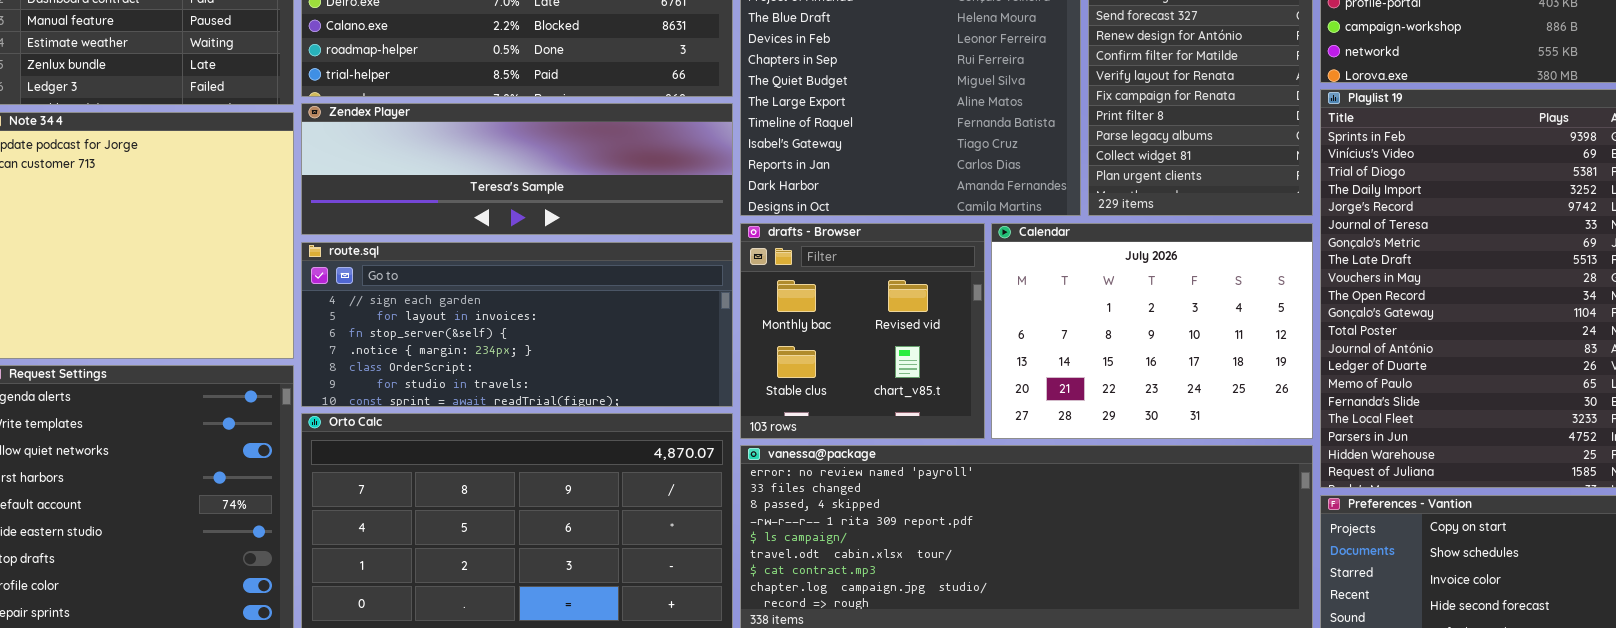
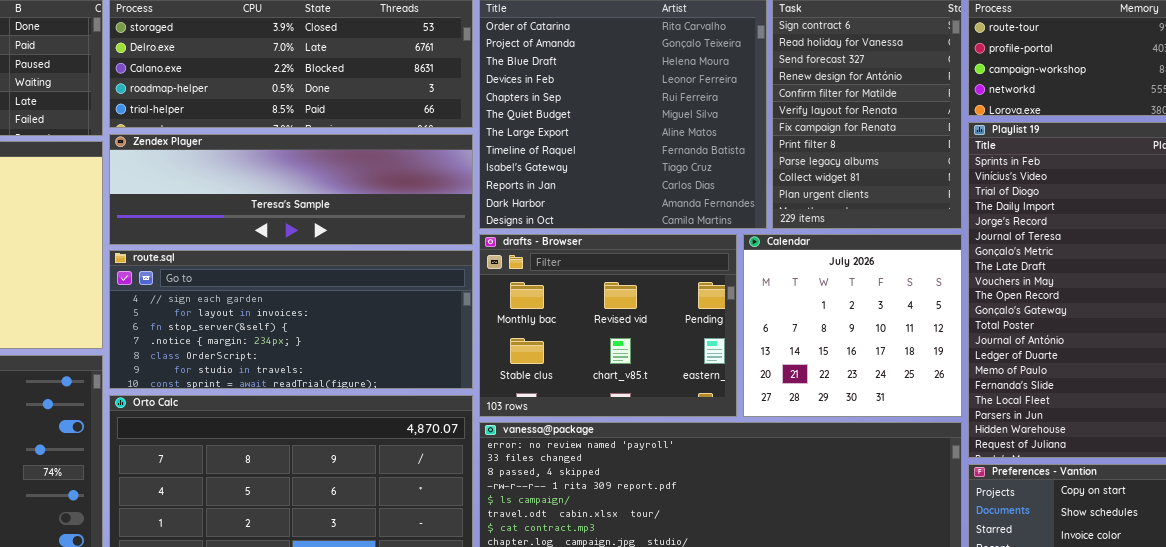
drafts - Browser: [740,223,985,439] -> [479,234,737,417], resized
Calendar: [991,223,1313,439] -> [743,234,962,417], resized

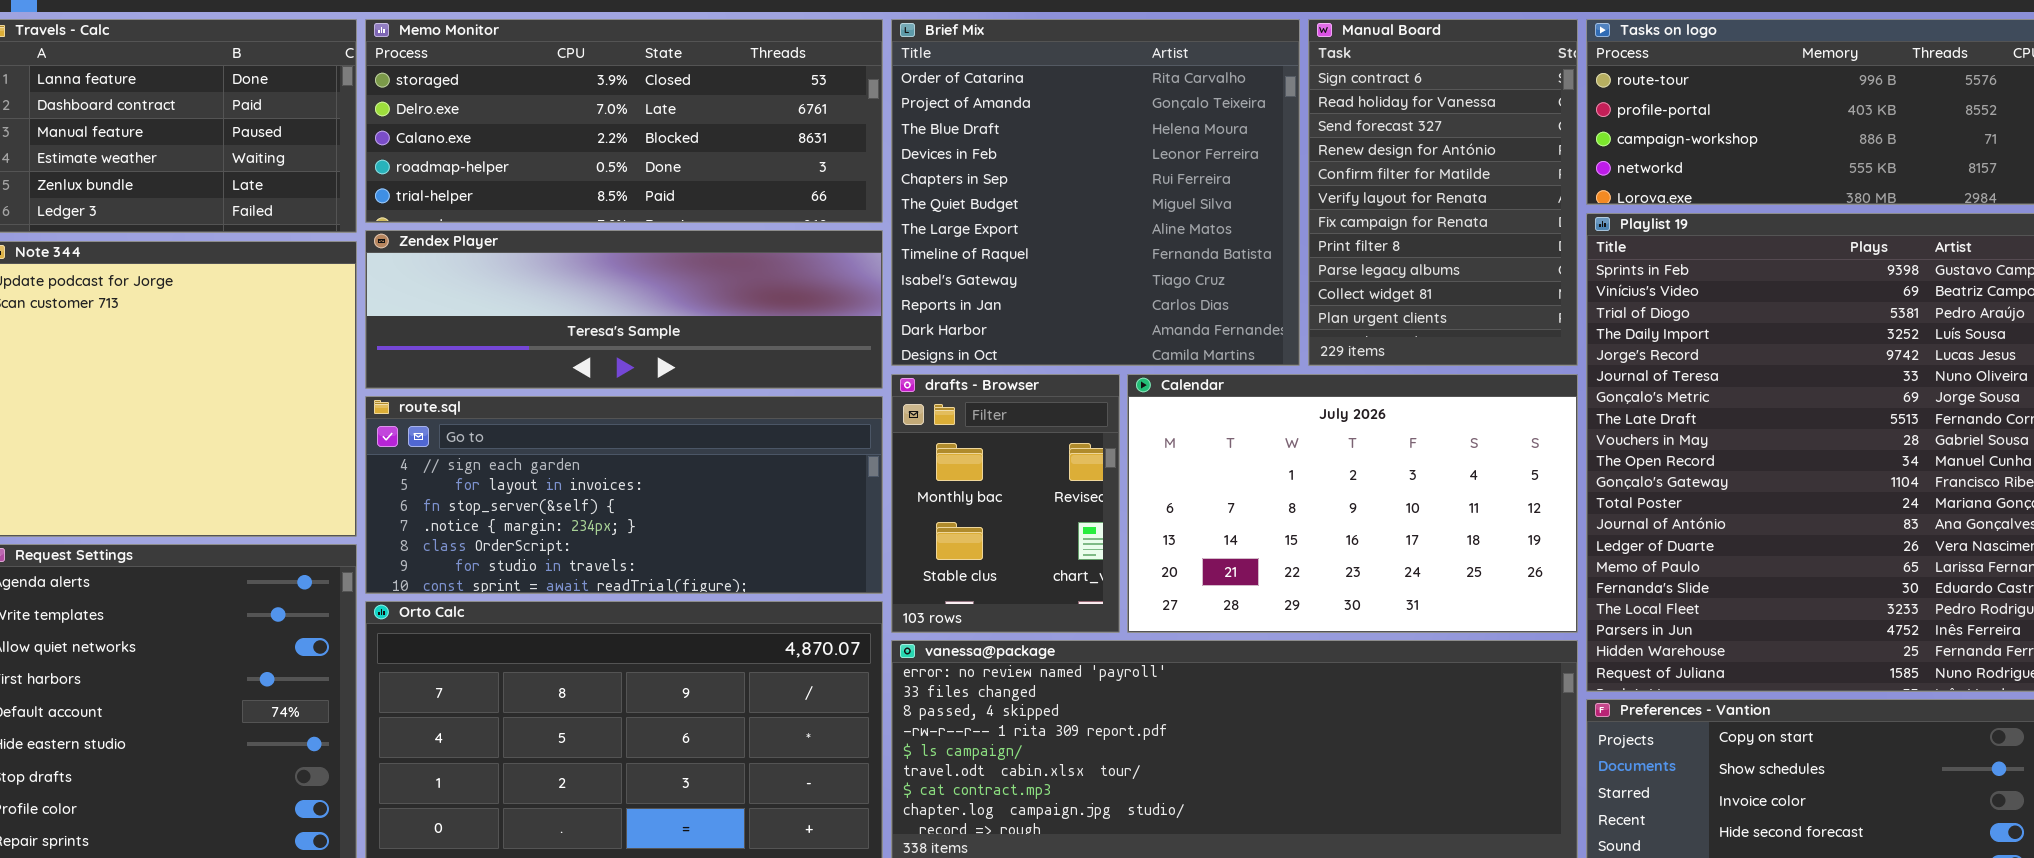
drafts - Browser: [479,234,737,417] -> [891,374,1120,633], resized
Calendar: [743,234,962,417] -> [1127,374,1578,633], resized

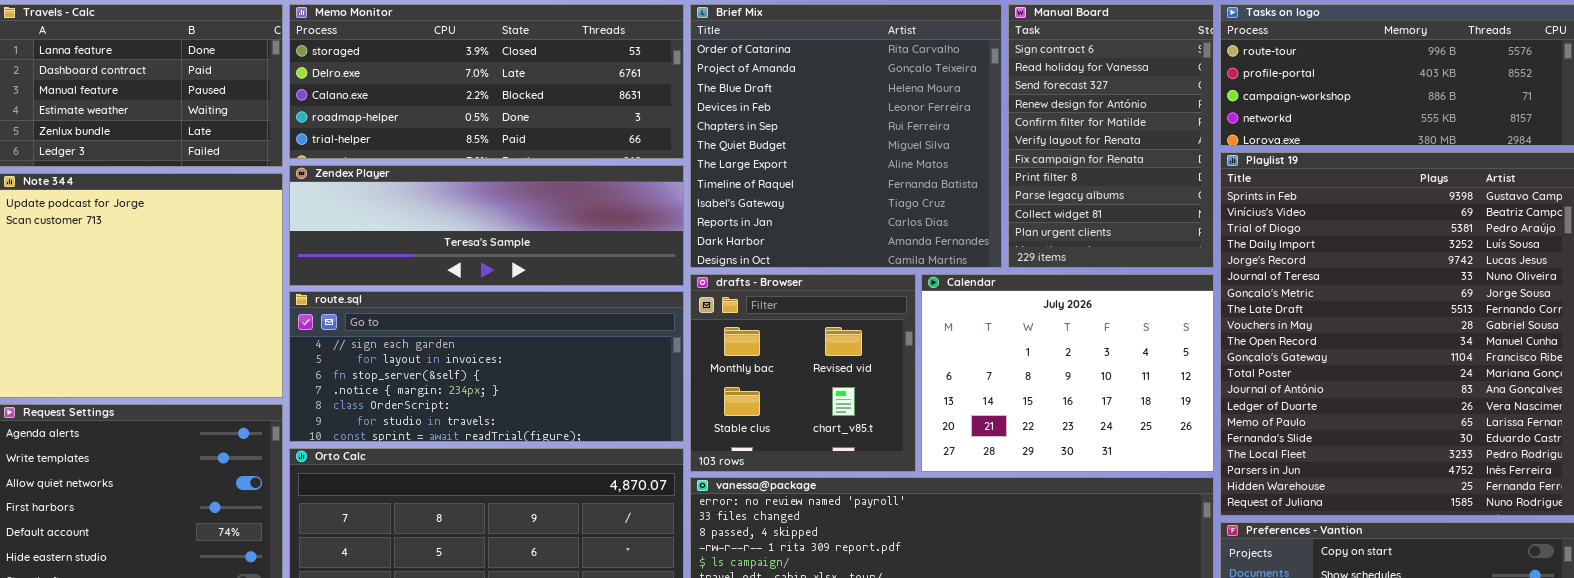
drafts - Browser: [891,374,1120,633] -> [690,274,916,472], resized
Calendar: [1127,374,1578,633] -> [921,274,1214,472], resized

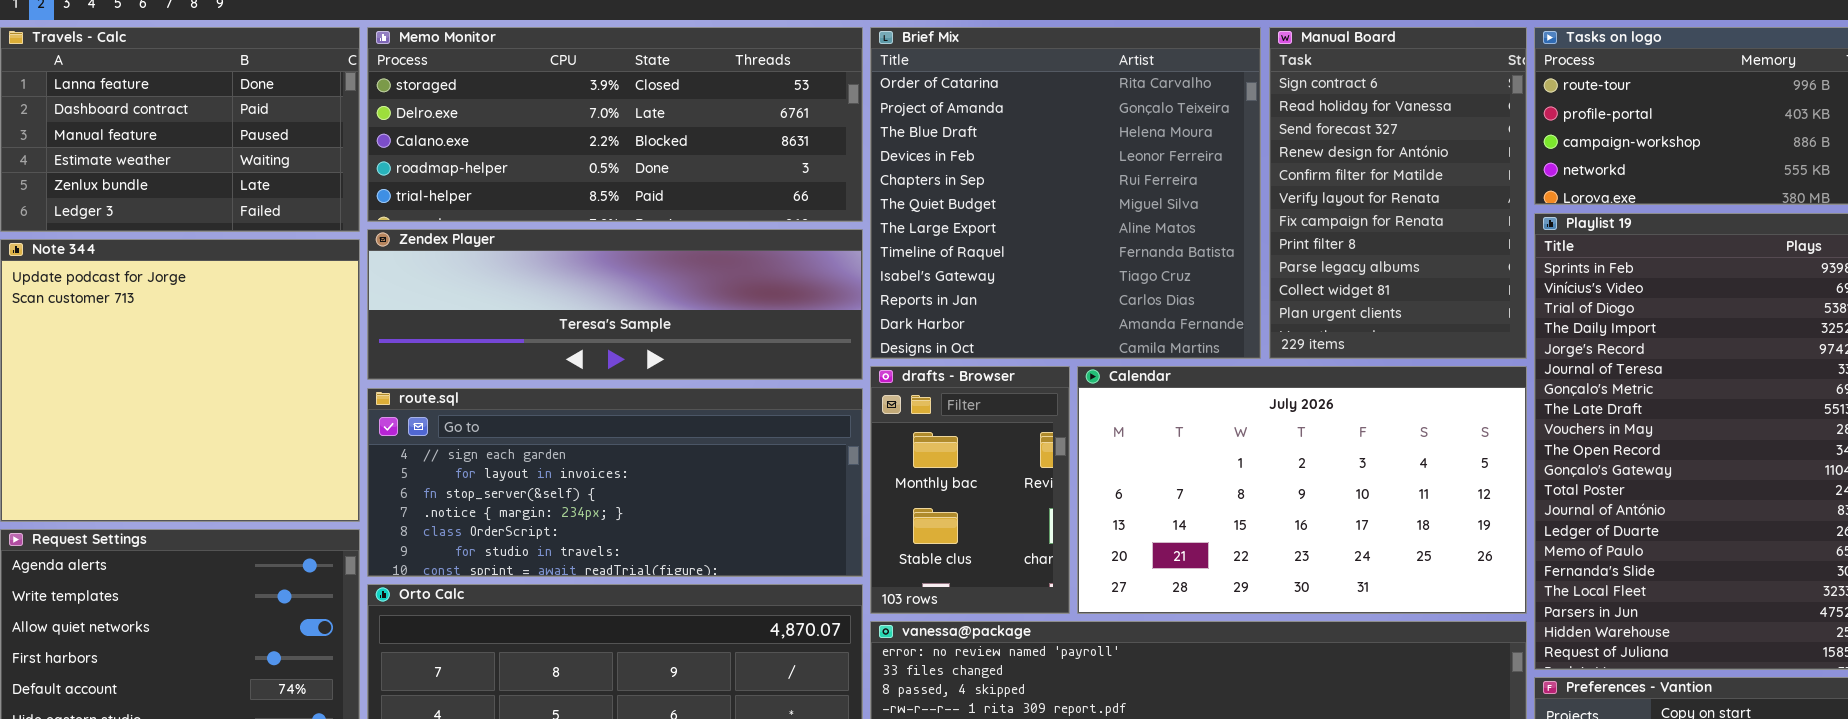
drafts - Browser: [690,274,916,472] -> [870,366,1070,614], resized
Calendar: [921,274,1214,472] -> [1077,366,1527,614], resized

